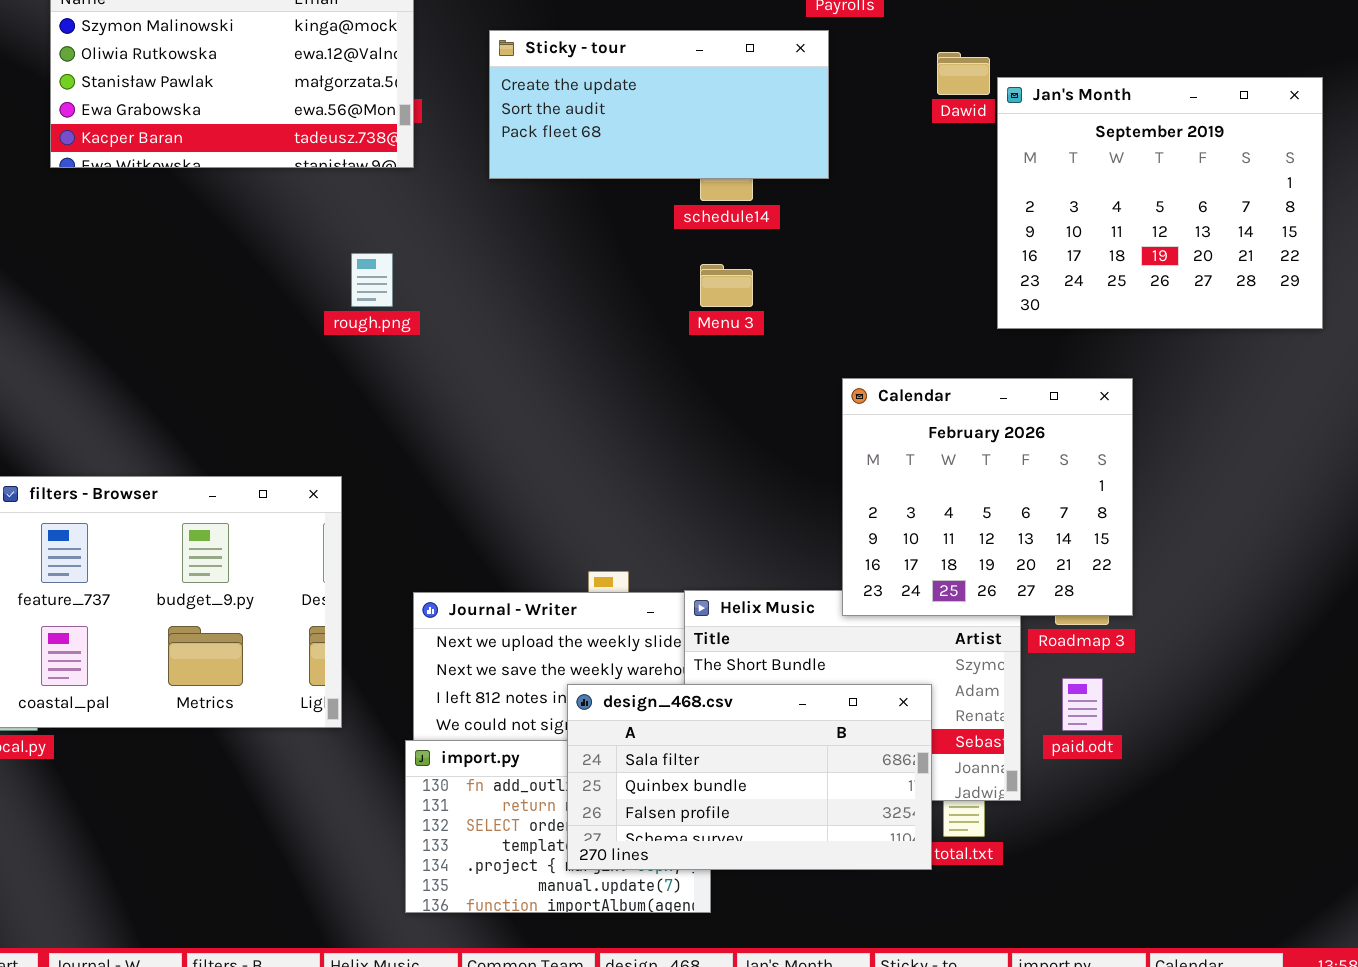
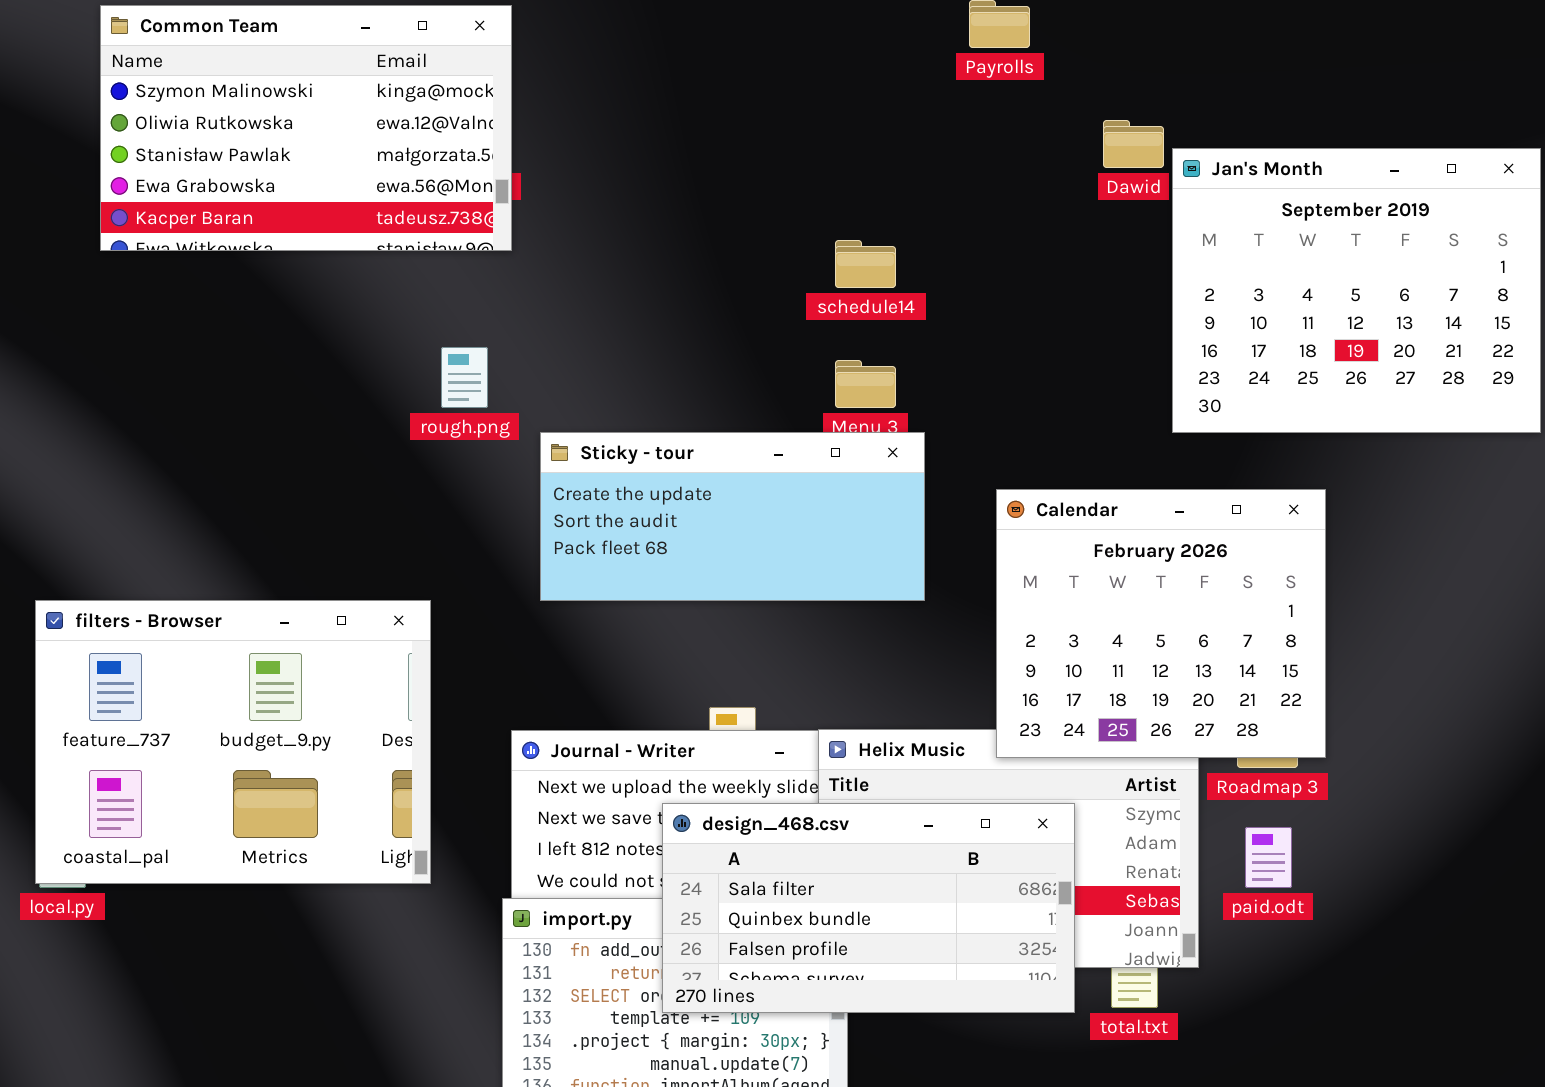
Sticky - tour: [489,30,829,179] -> [540,432,925,601], moved
design_468.csv: [567,684,932,870] -> [662,803,1075,1013], moved

